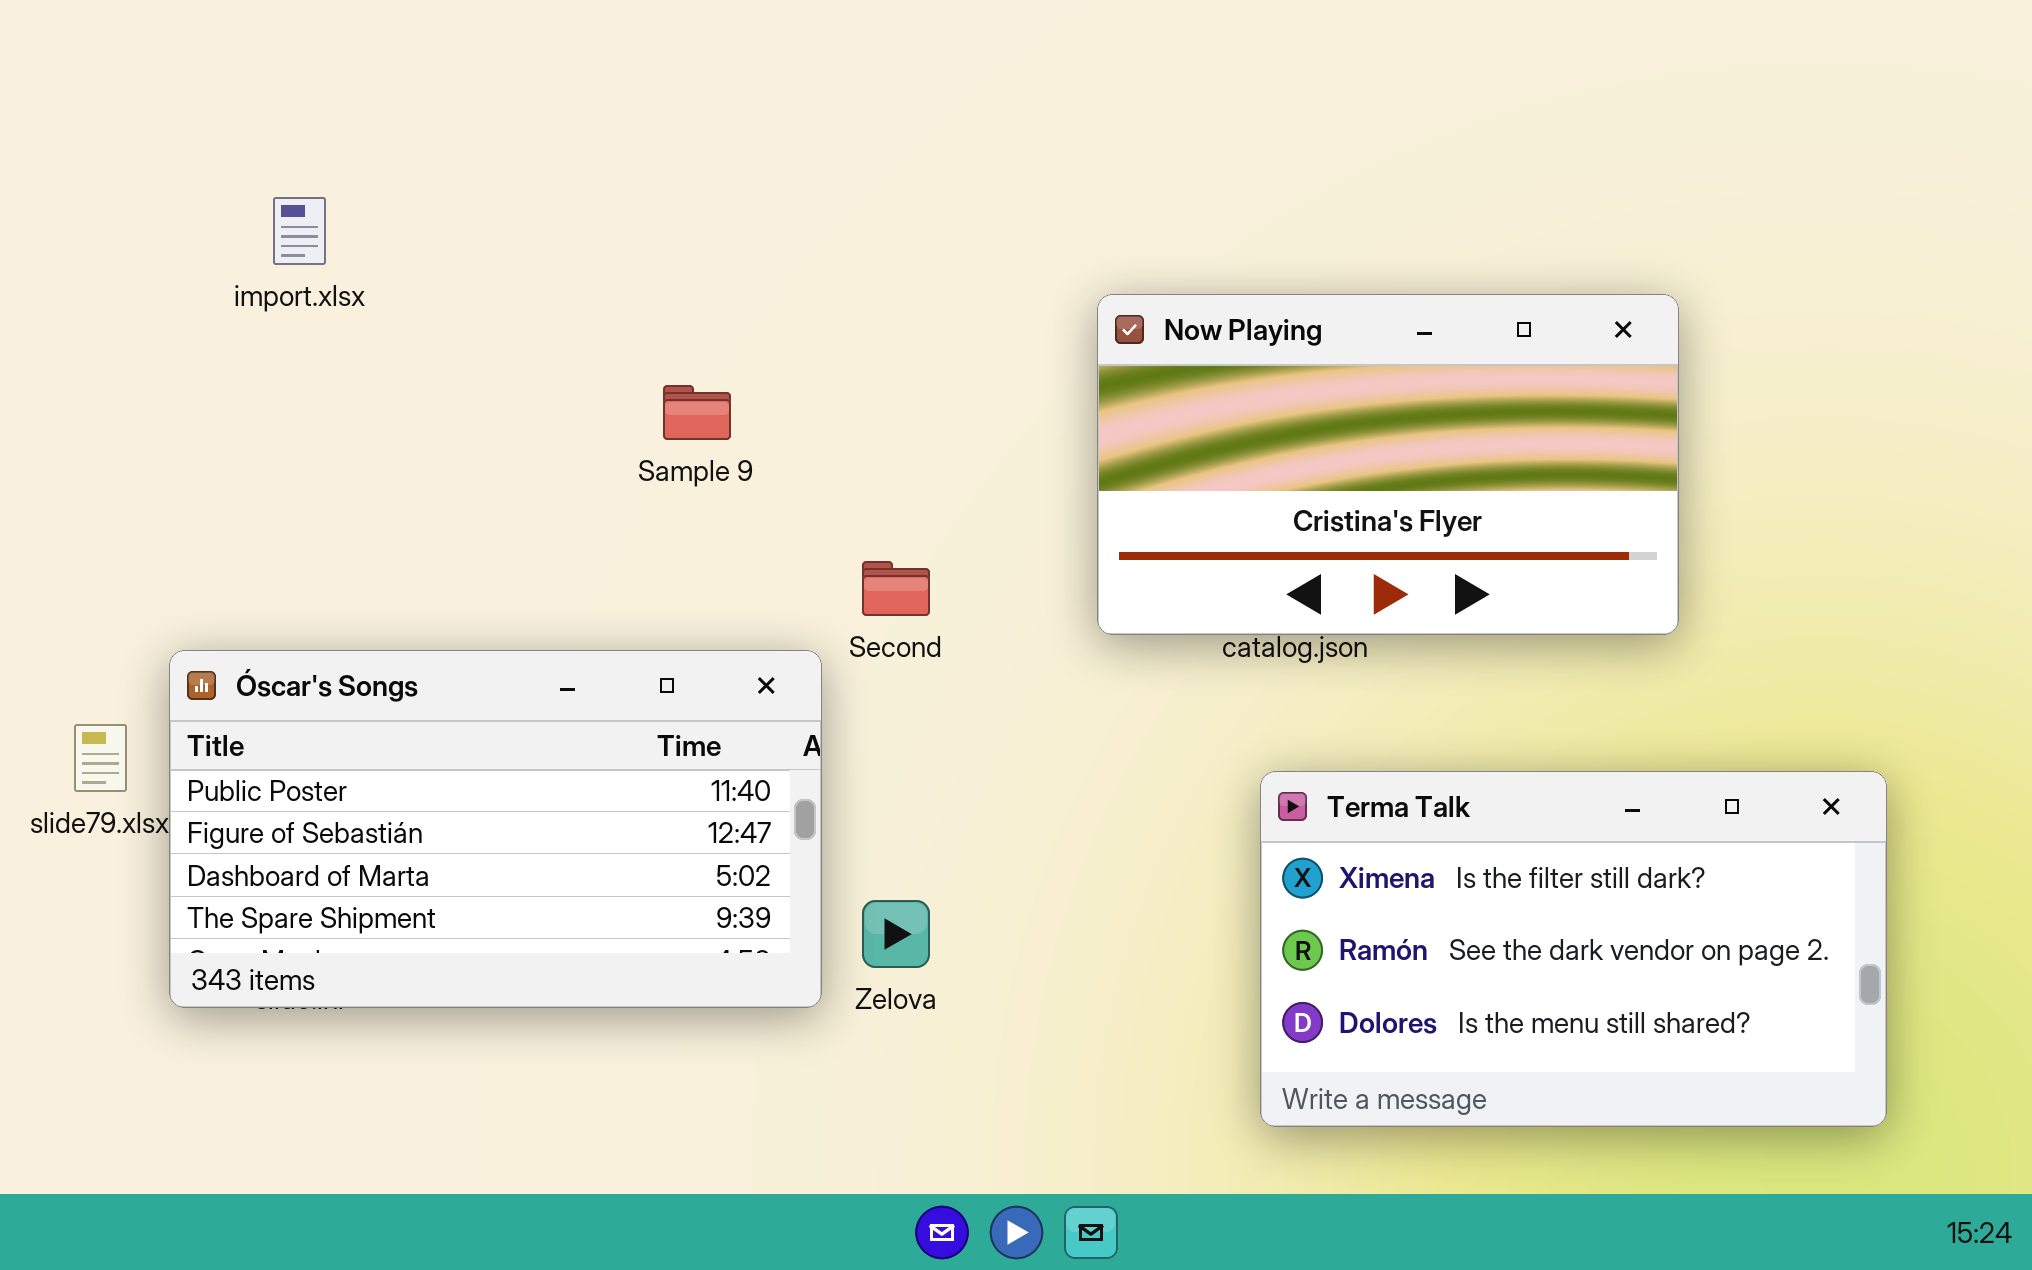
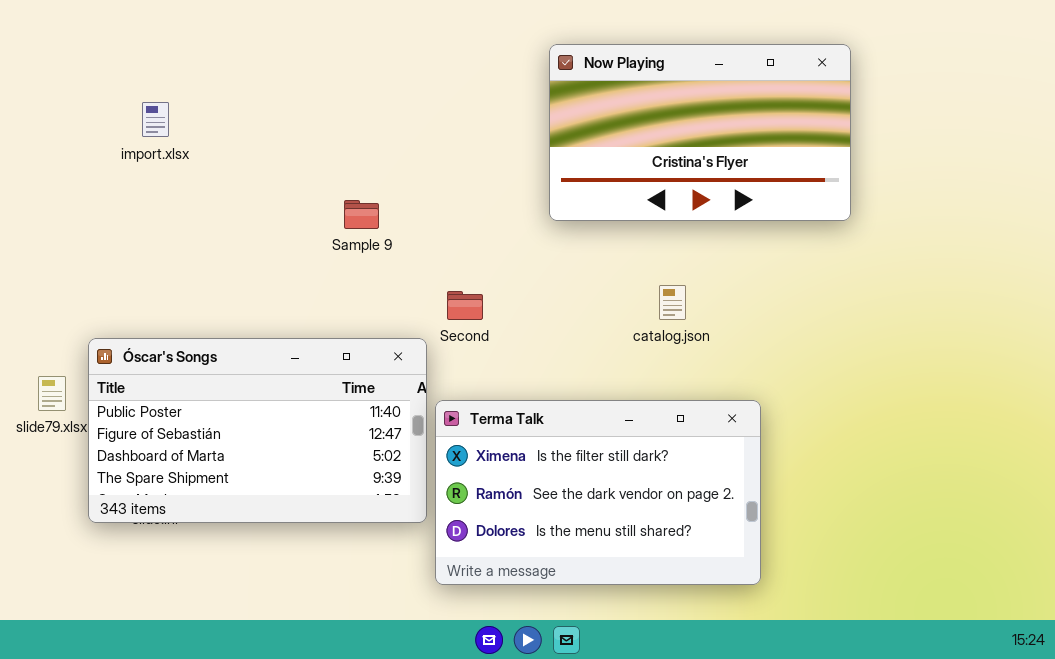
Now Playing: [1097,294,1679,635] -> [549,44,851,221], moved
Terma Talk: [1260,771,1887,1127] -> [435,400,761,585], moved

